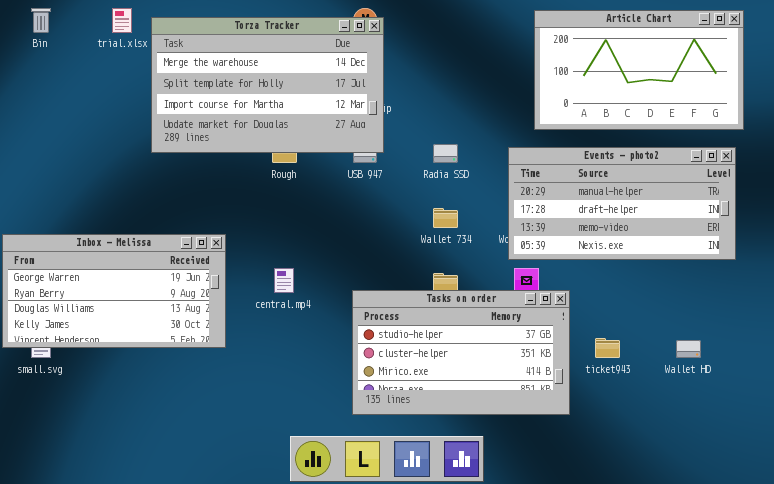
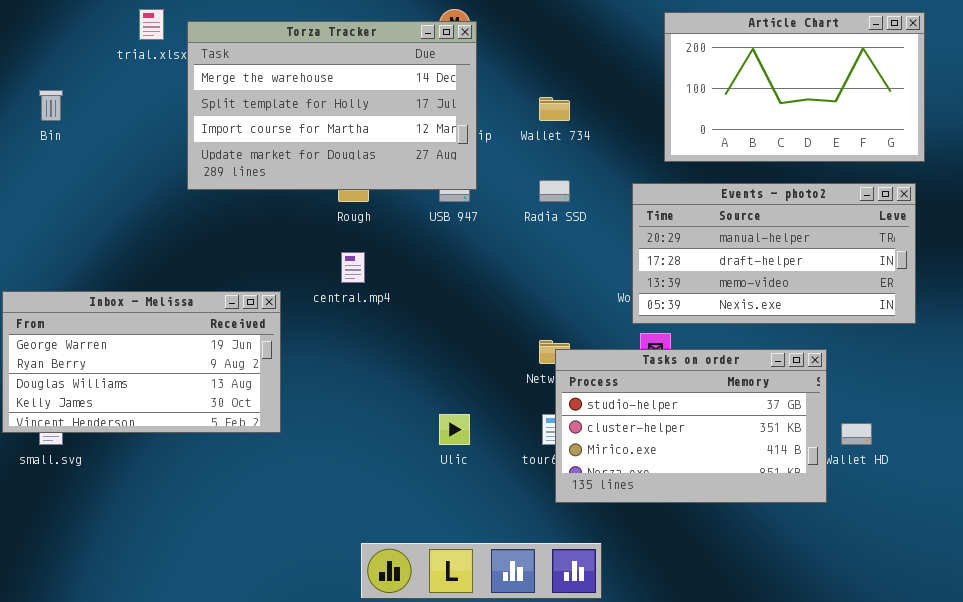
Bin: [31,8,51,33] -> [39,90,63,121], moved
Wallet 734: [433,208,458,228] -> [539,97,570,121], moved
central.mp4: [274,268,294,293] -> [341,252,365,283], moved
Tasks on order: [352,290,570,415] -> [555,349,827,503], moved

